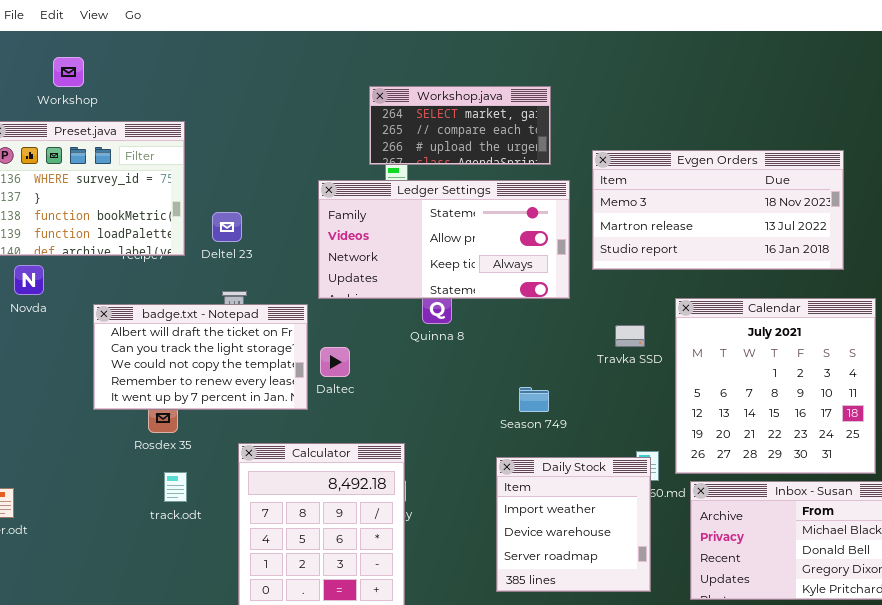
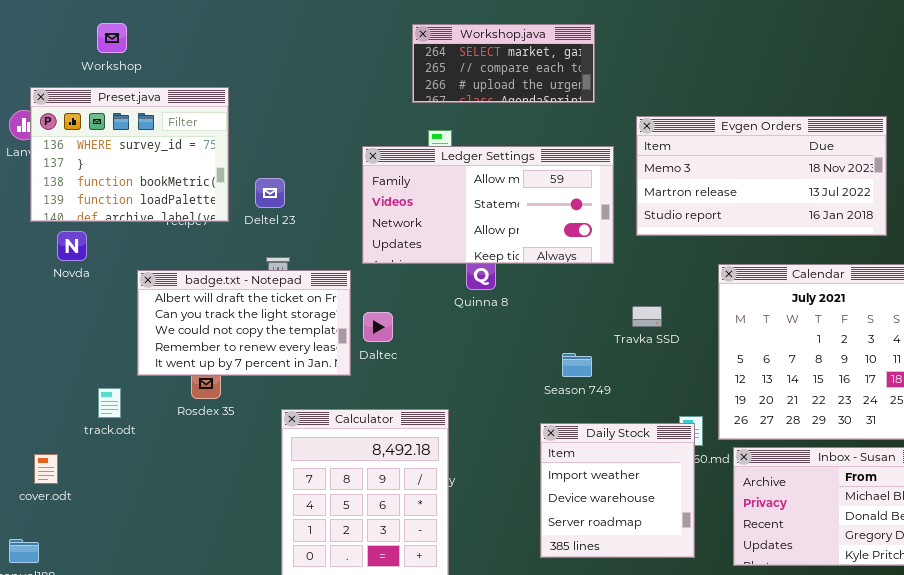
Workshop.java: [369,86,551,165] -> [412,24,595,103], moved
Ledger Settings: [318,180,570,299] -> [362,146,614,264], scrolled up 1 row
Travka SSD: [615,325,645,347] -> [632,306,662,327], moved
track.odt: [164,472,187,502] -> [98,388,121,418], moved

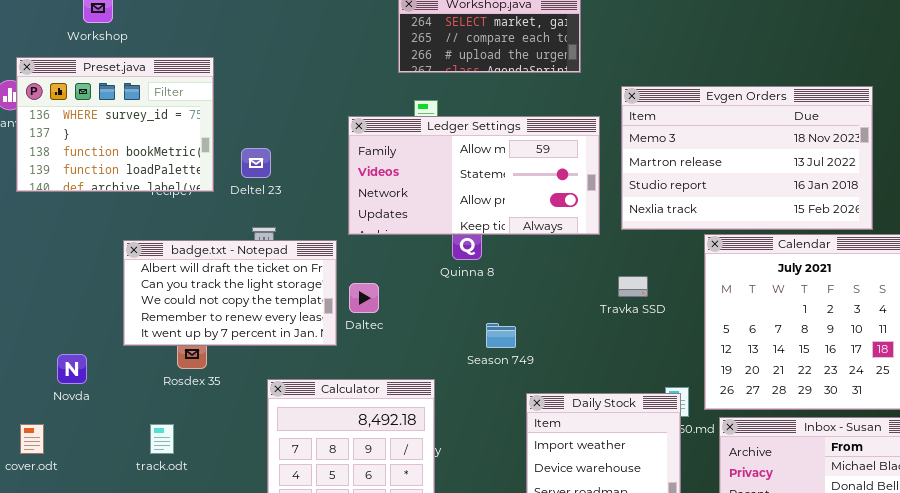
Evgen Orders: [636,116,887,236] -> [621,86,873,230], resized
Novda: [57,231,87,261] -> [57,354,87,384], moved
Season 749: [562,353,592,377] -> [486,323,516,348], moved
track.odt: [98,388,121,418] -> [150,424,174,454], moved

